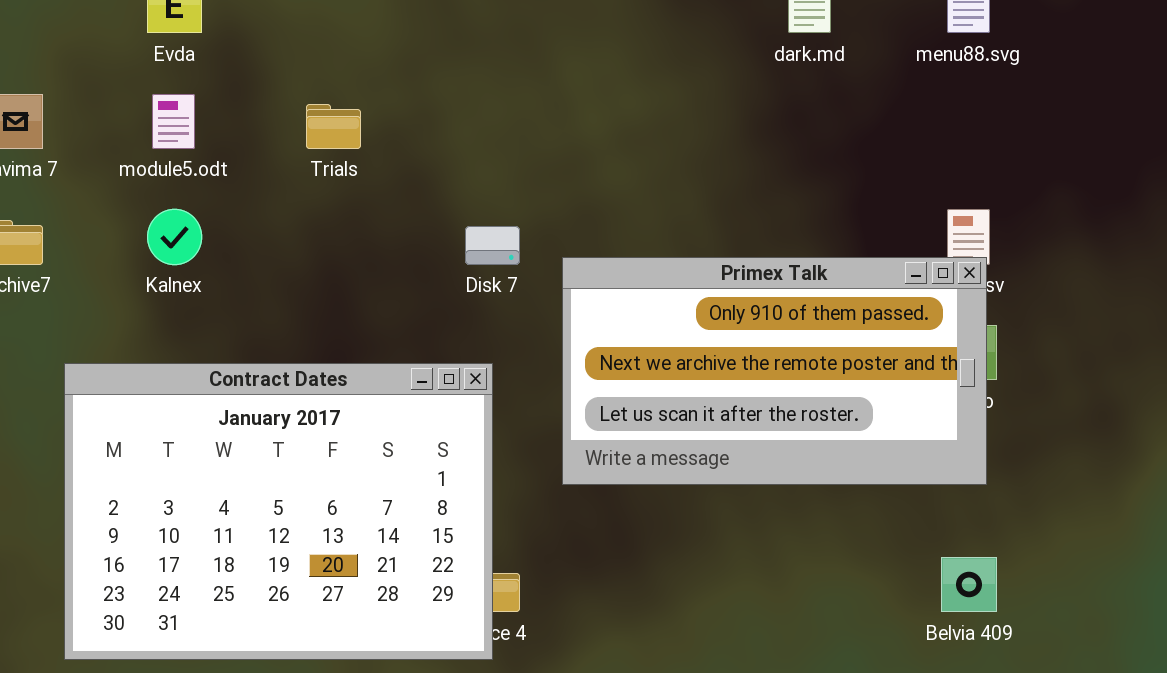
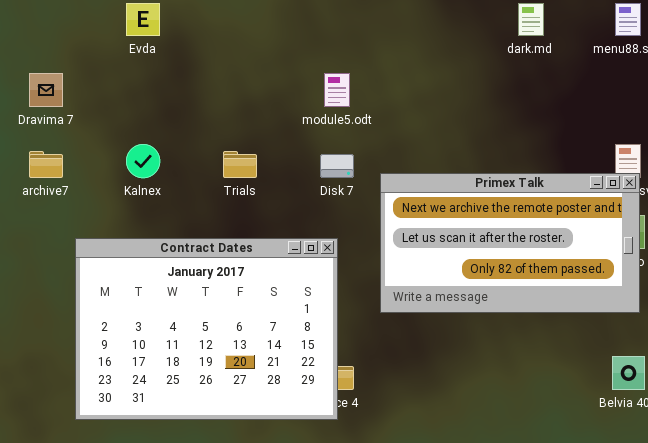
module5.odt: [152,94,195,149] -> [324,73,350,107], moved
Trials: [306,104,361,149] -> [223,151,257,178], moved
Primex Talk: [562,257,987,485] -> [380,173,640,313], scrolled down 1 row

